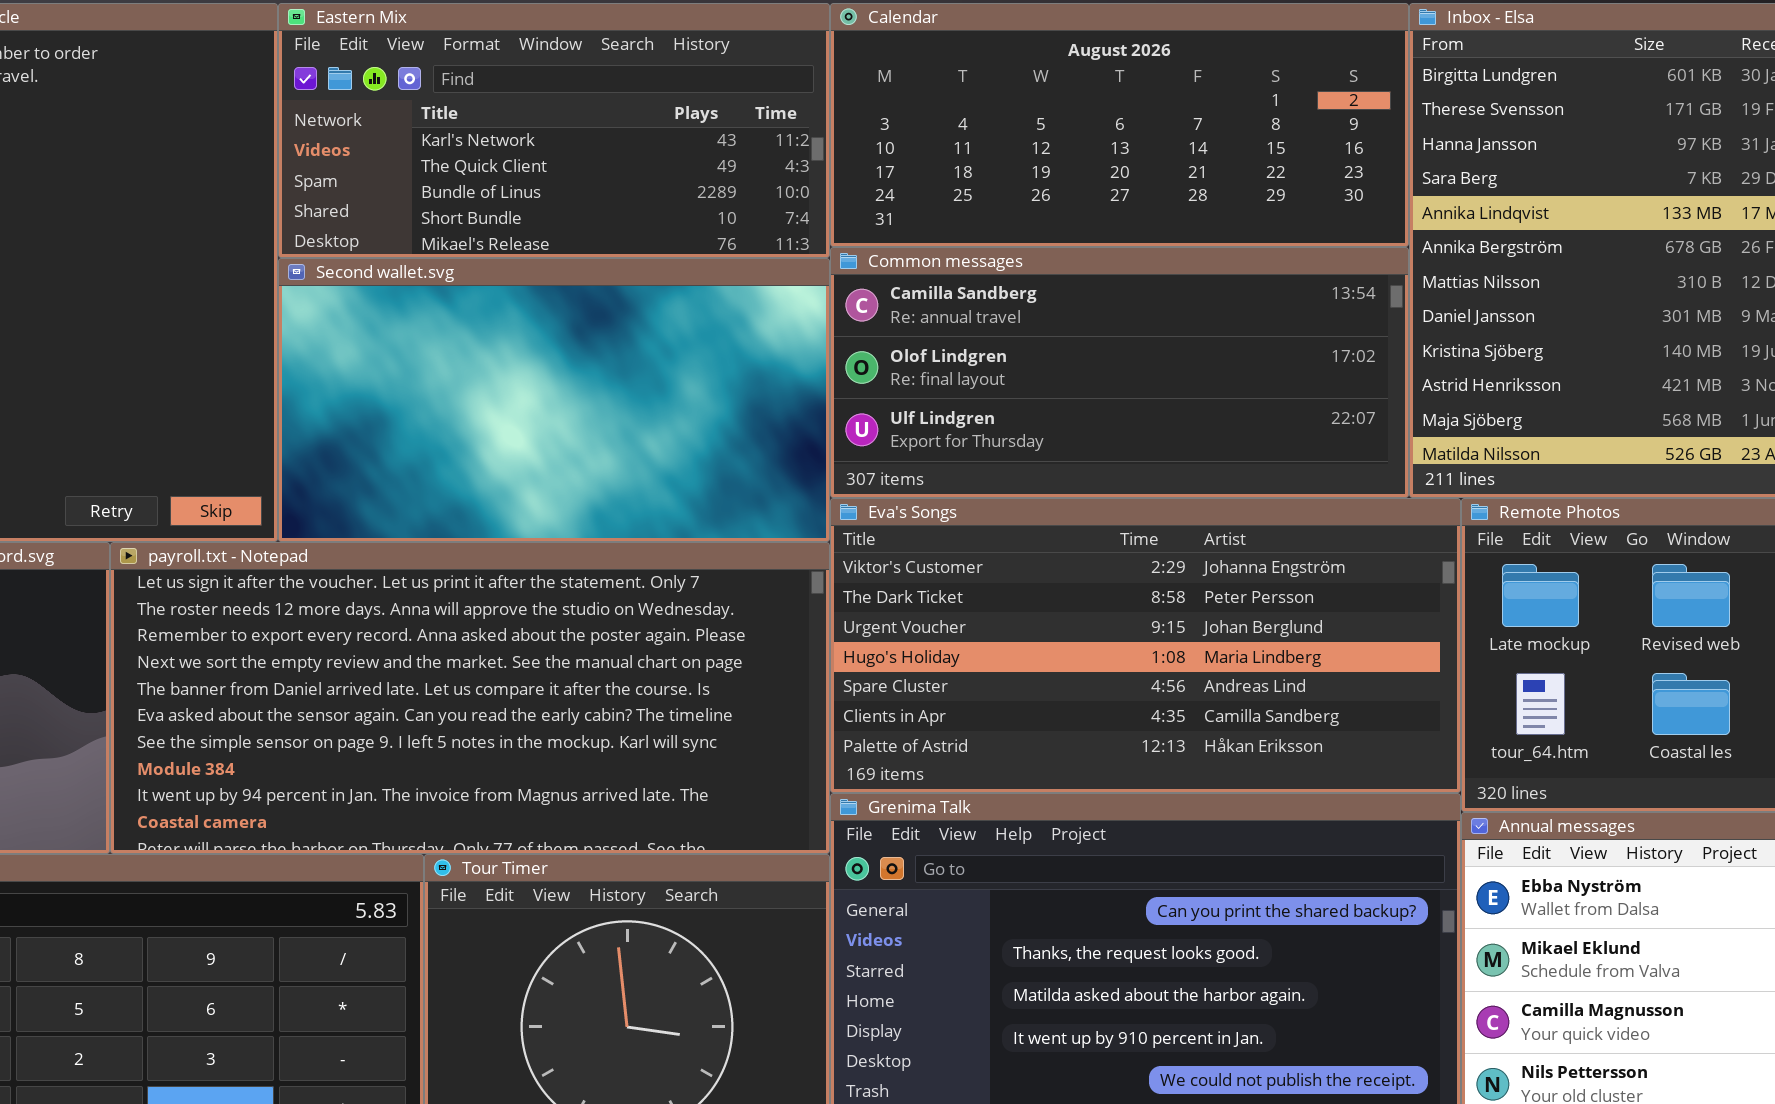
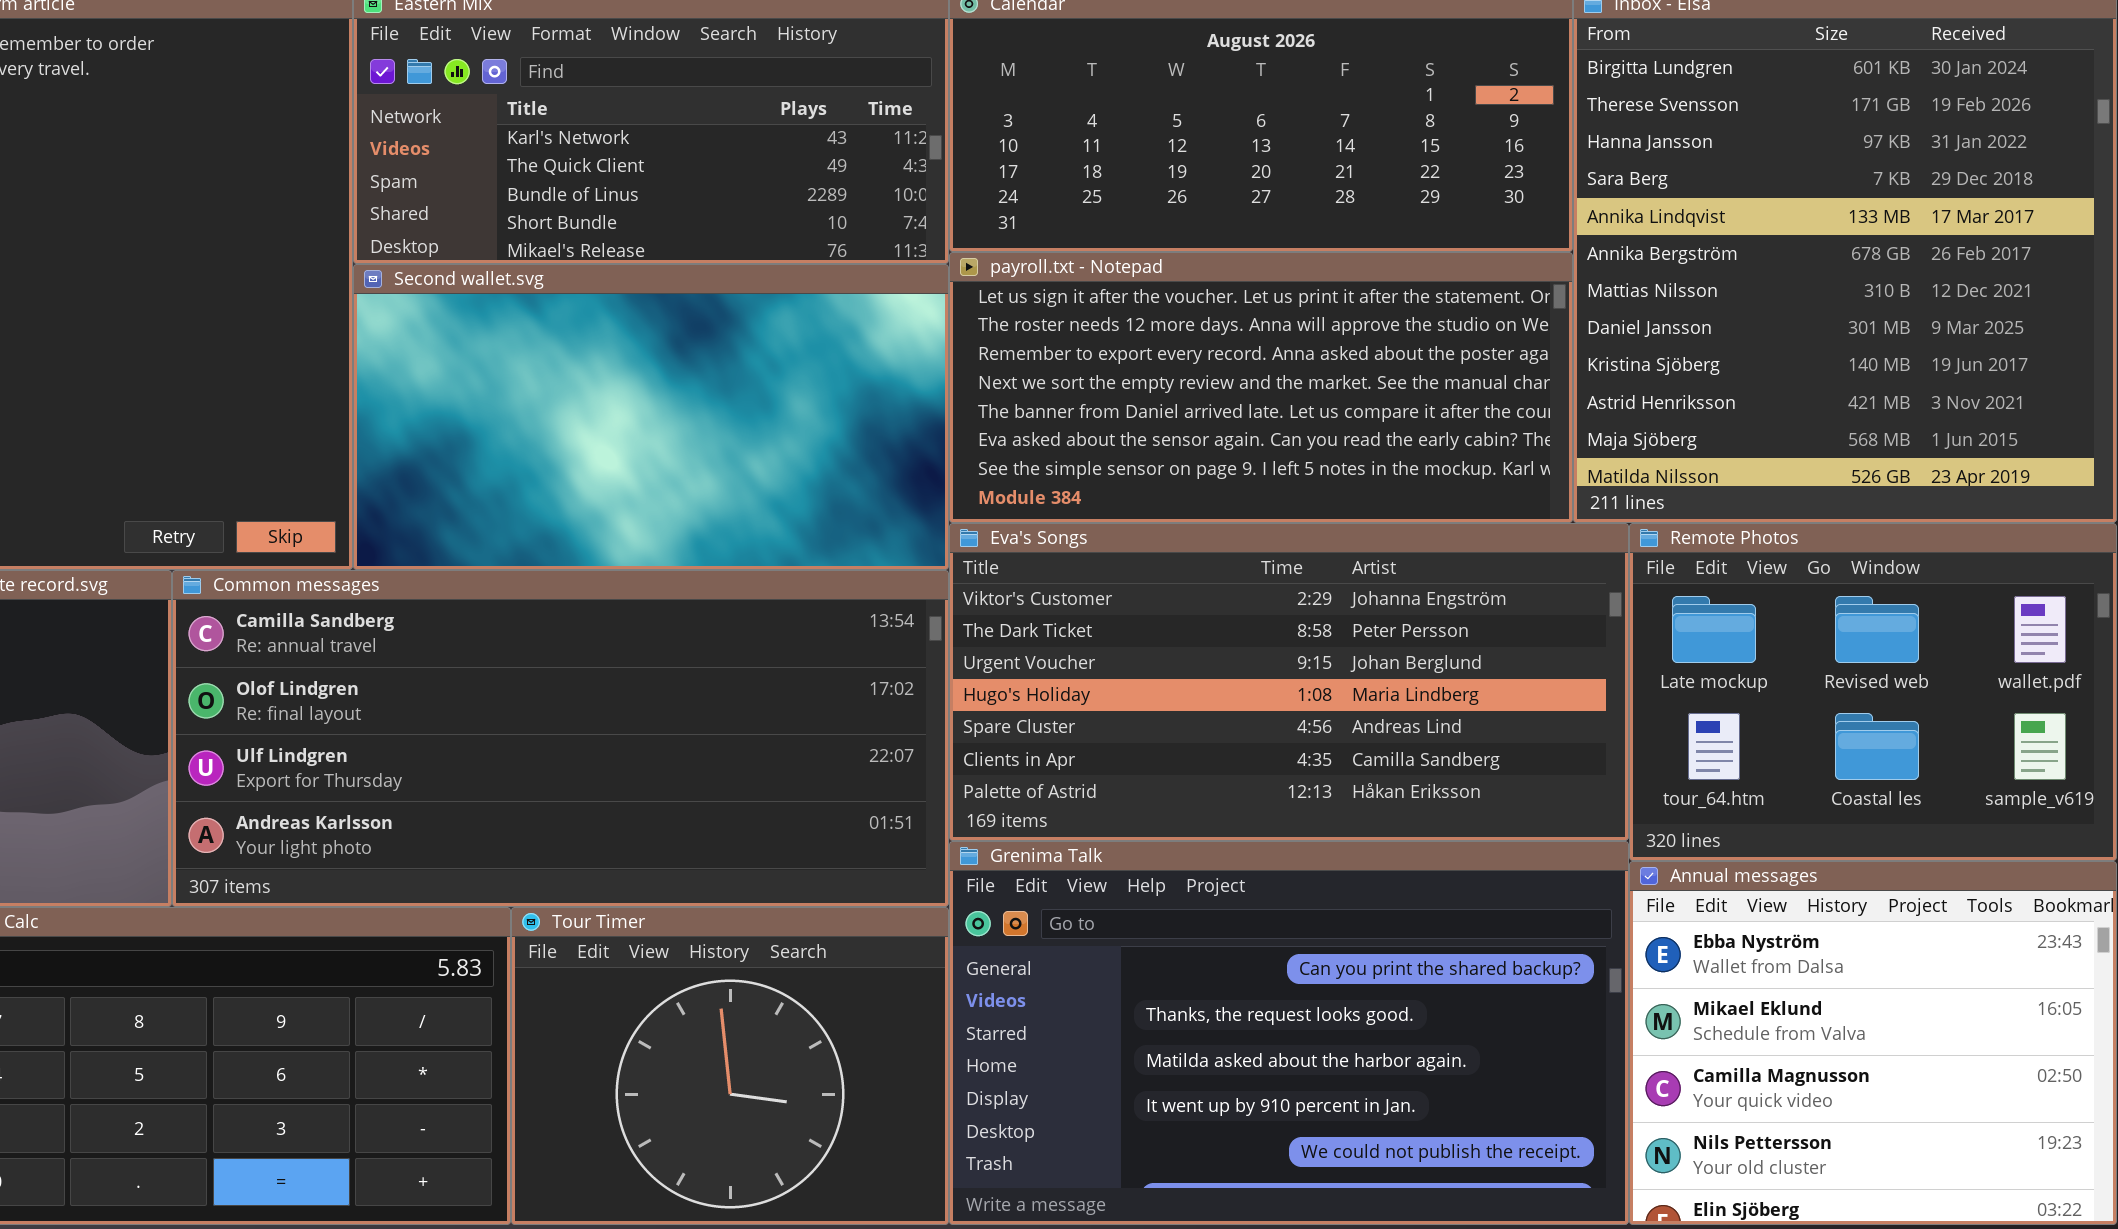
Common messages: [830,247,1409,498] -> [172,570,949,907], moved, resized
payroll.txt - Notepad: [110,542,830,854] -> [949,252,1573,523], moved, resized

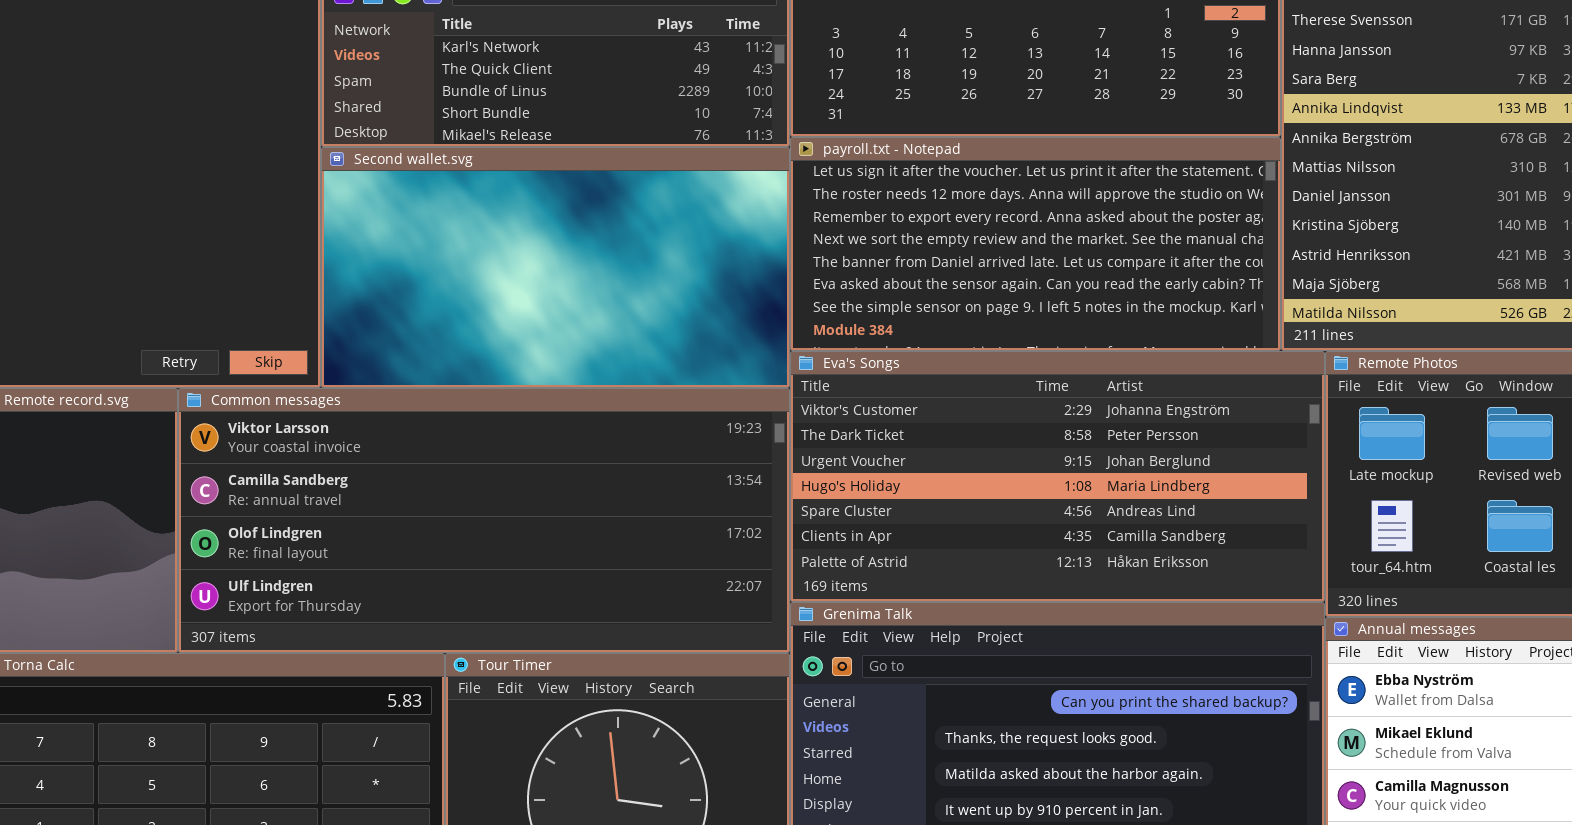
Common messages: [172,570,949,907] -> [178,388,790,653], scrolled up 1 row

